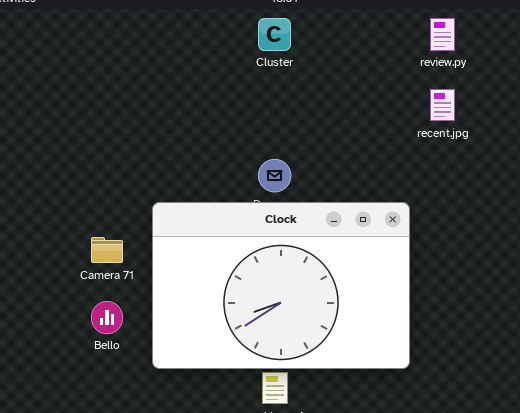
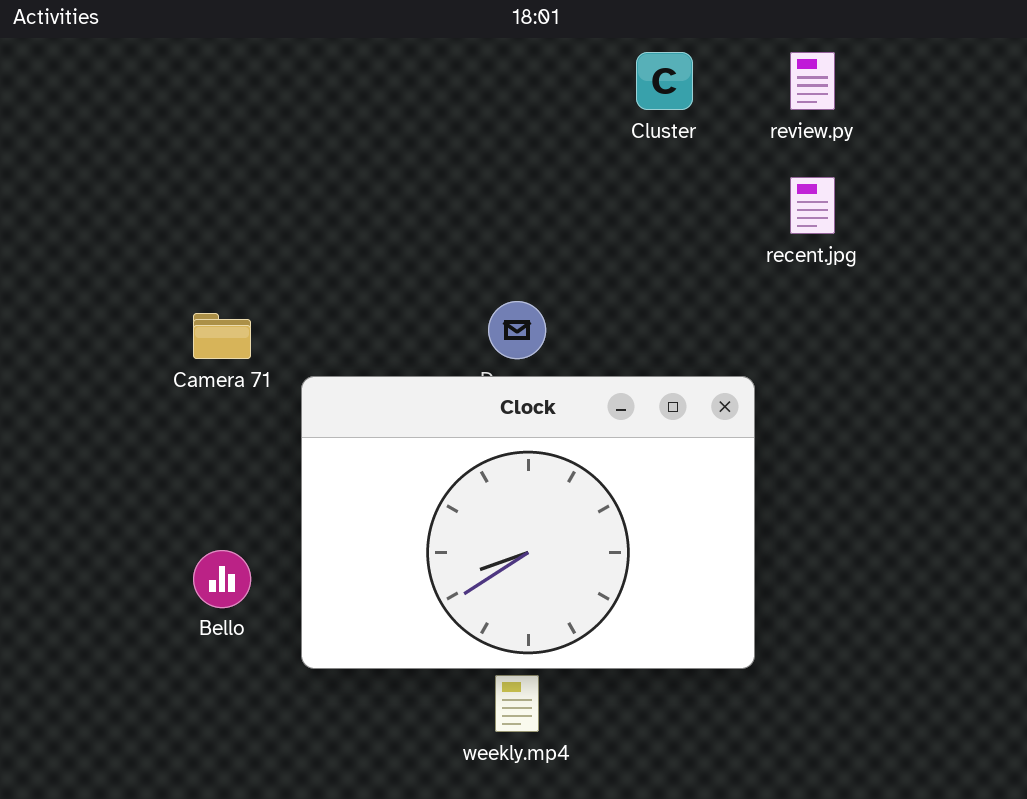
Cluster: [258,18,291,51] -> [636,52,693,110], moved
Camera 71: [91,237,123,263] -> [193,313,251,359], moved

